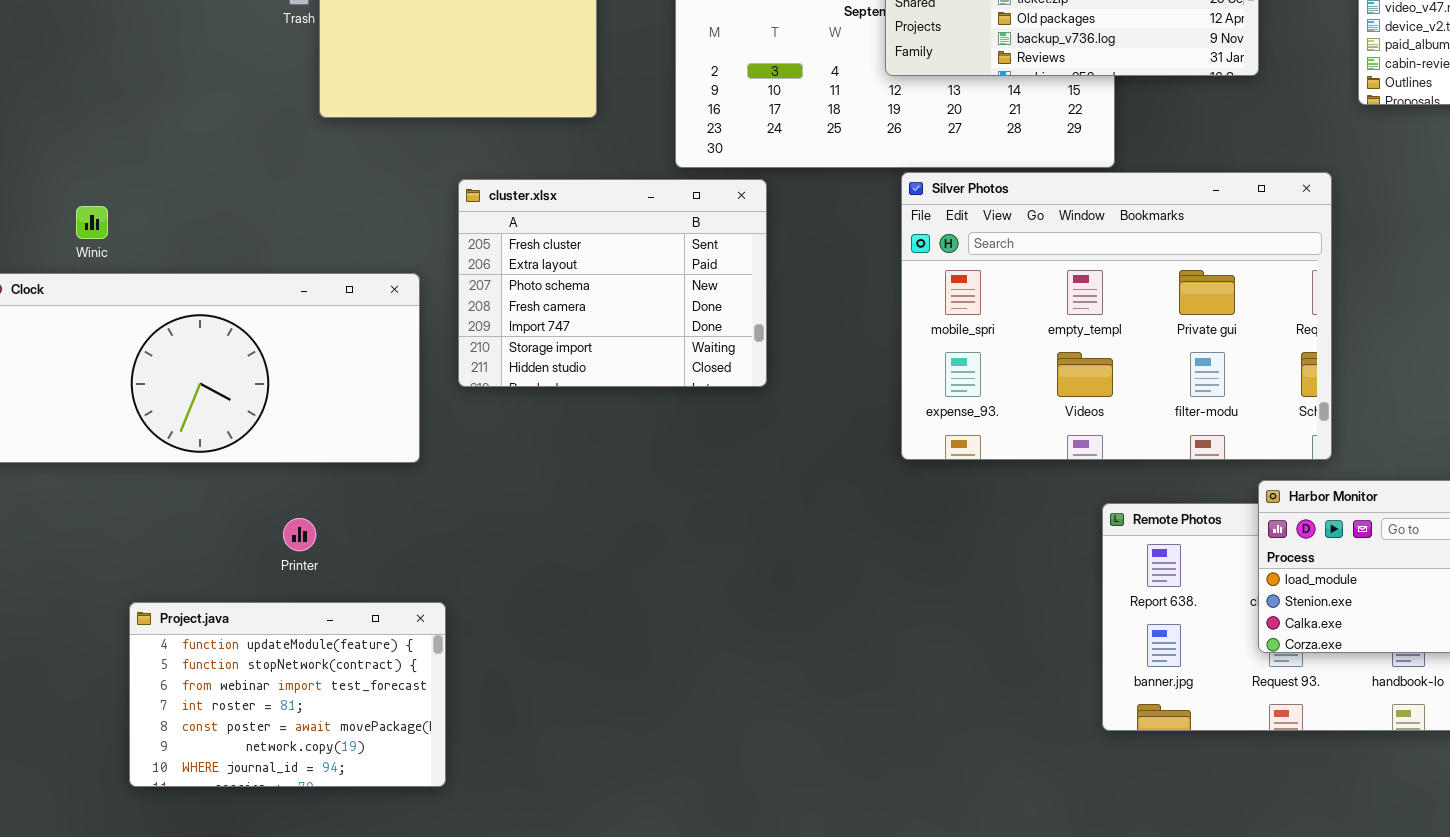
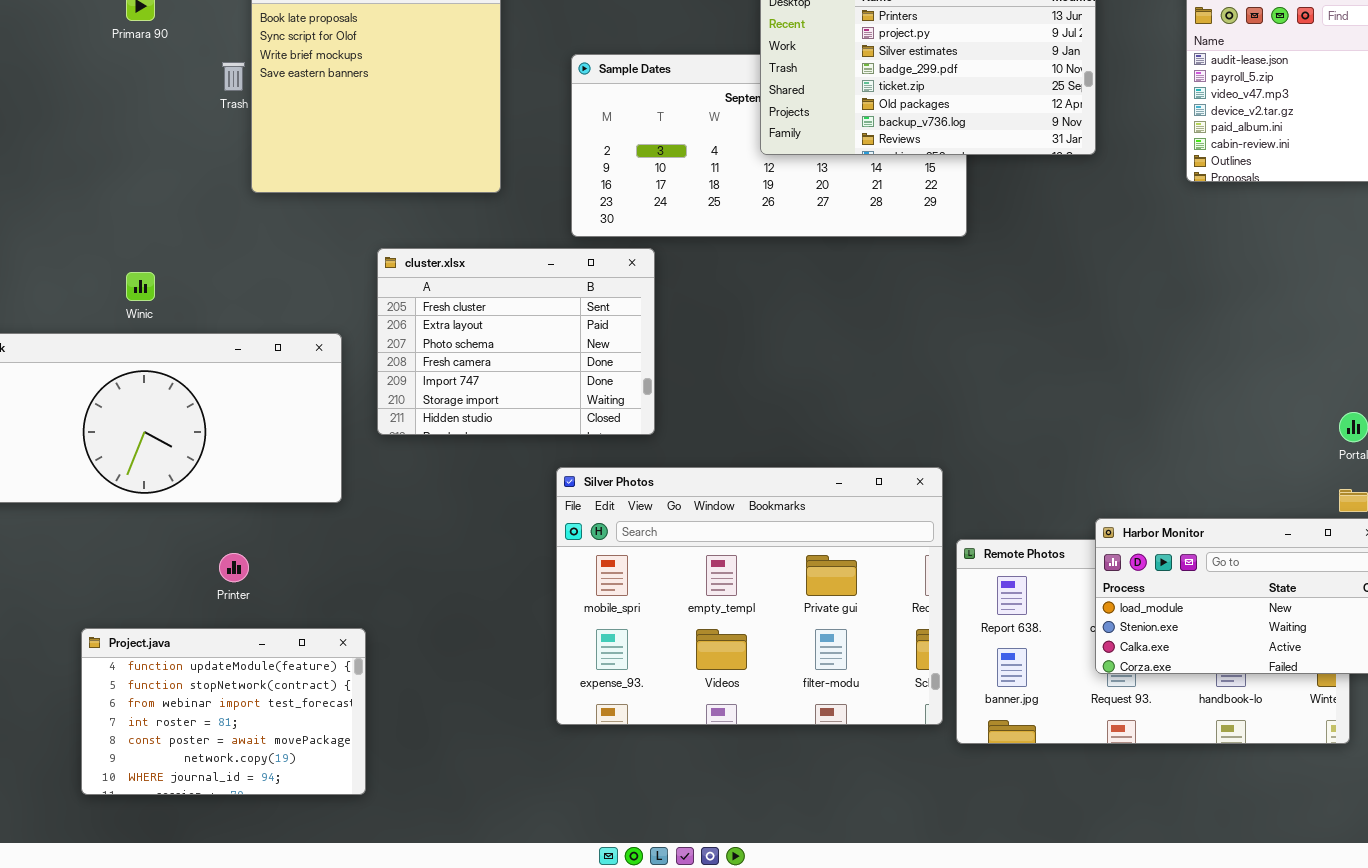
Silver Photos: [901,172,1332,460] -> [556,467,943,725], moved
Winic: [76,206,108,239] -> [126,272,155,301], moved

